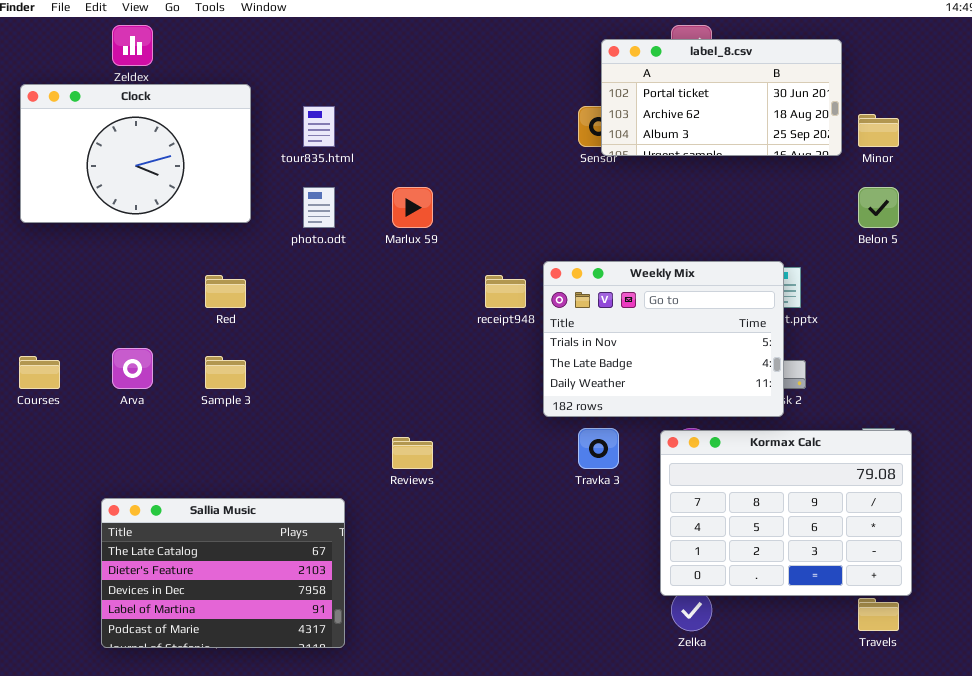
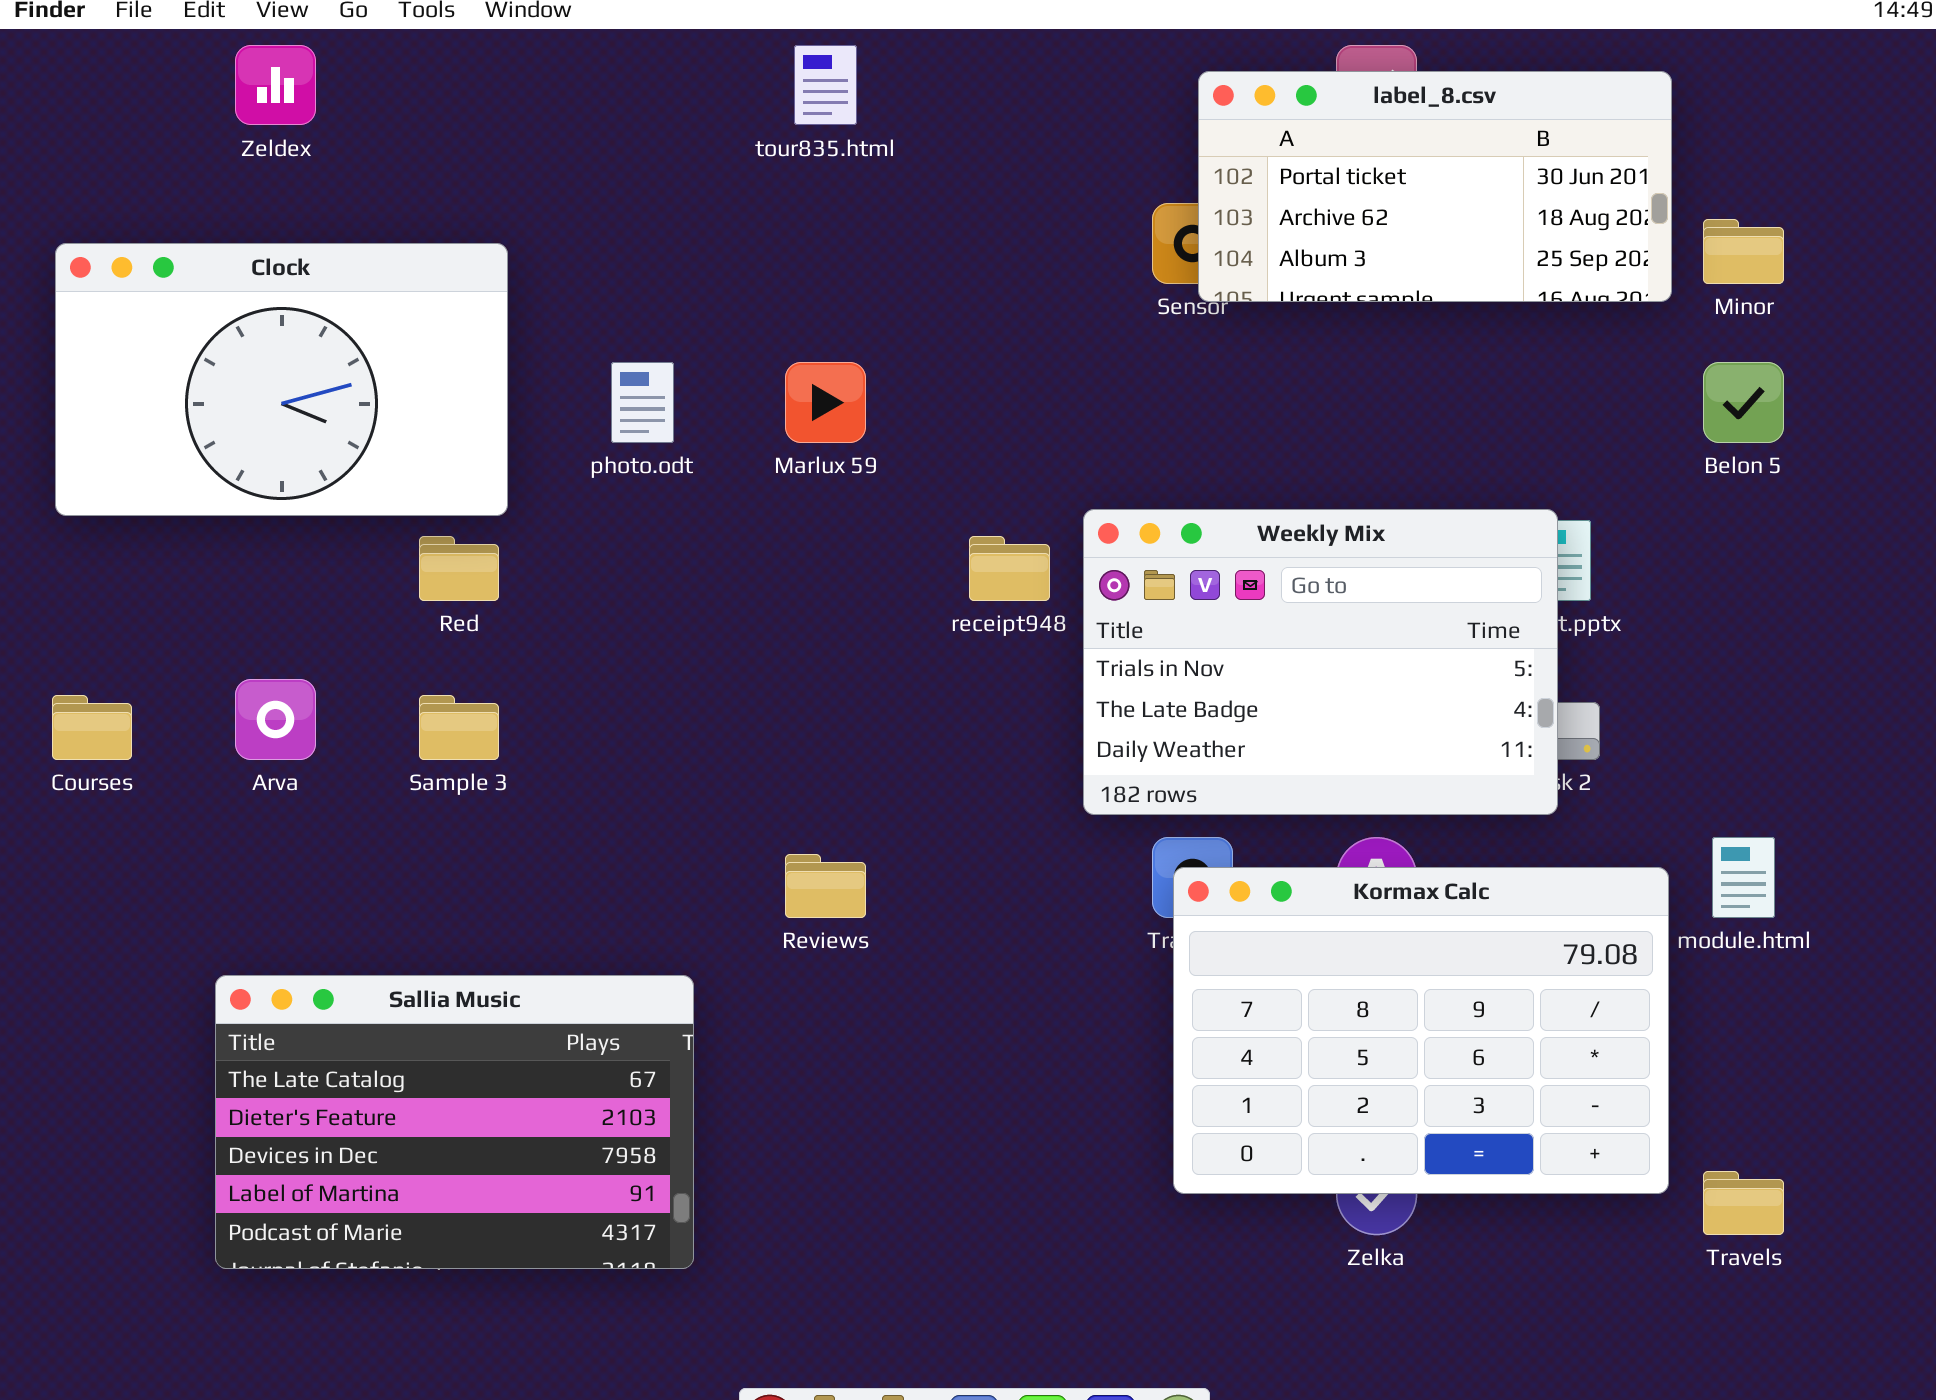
Clock: [20,84,251,223] -> [55,243,508,516], moved
tour835.html: [303,106,335,147] -> [794,45,857,125], moved
Kormax Calc: [660,430,912,596] -> [1173,867,1669,1194], moved

